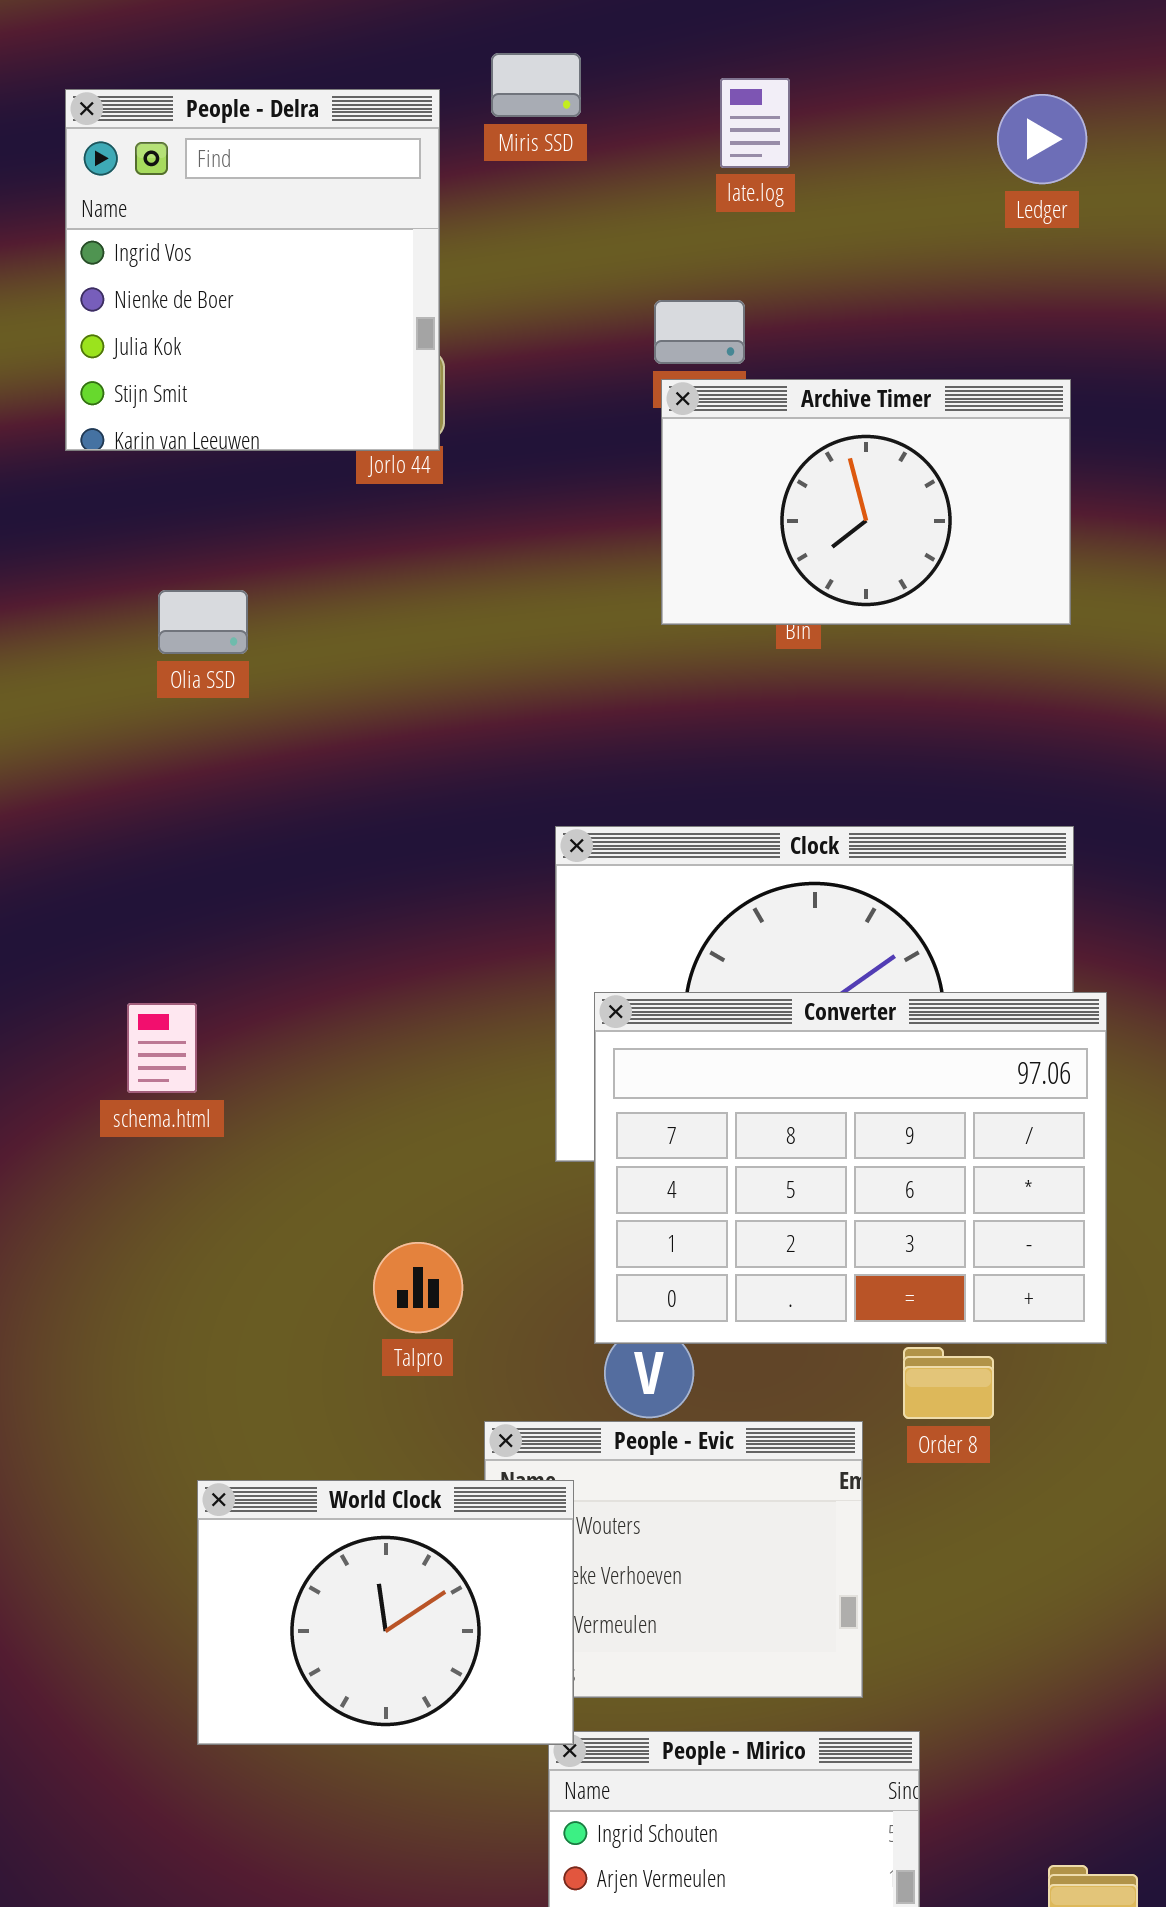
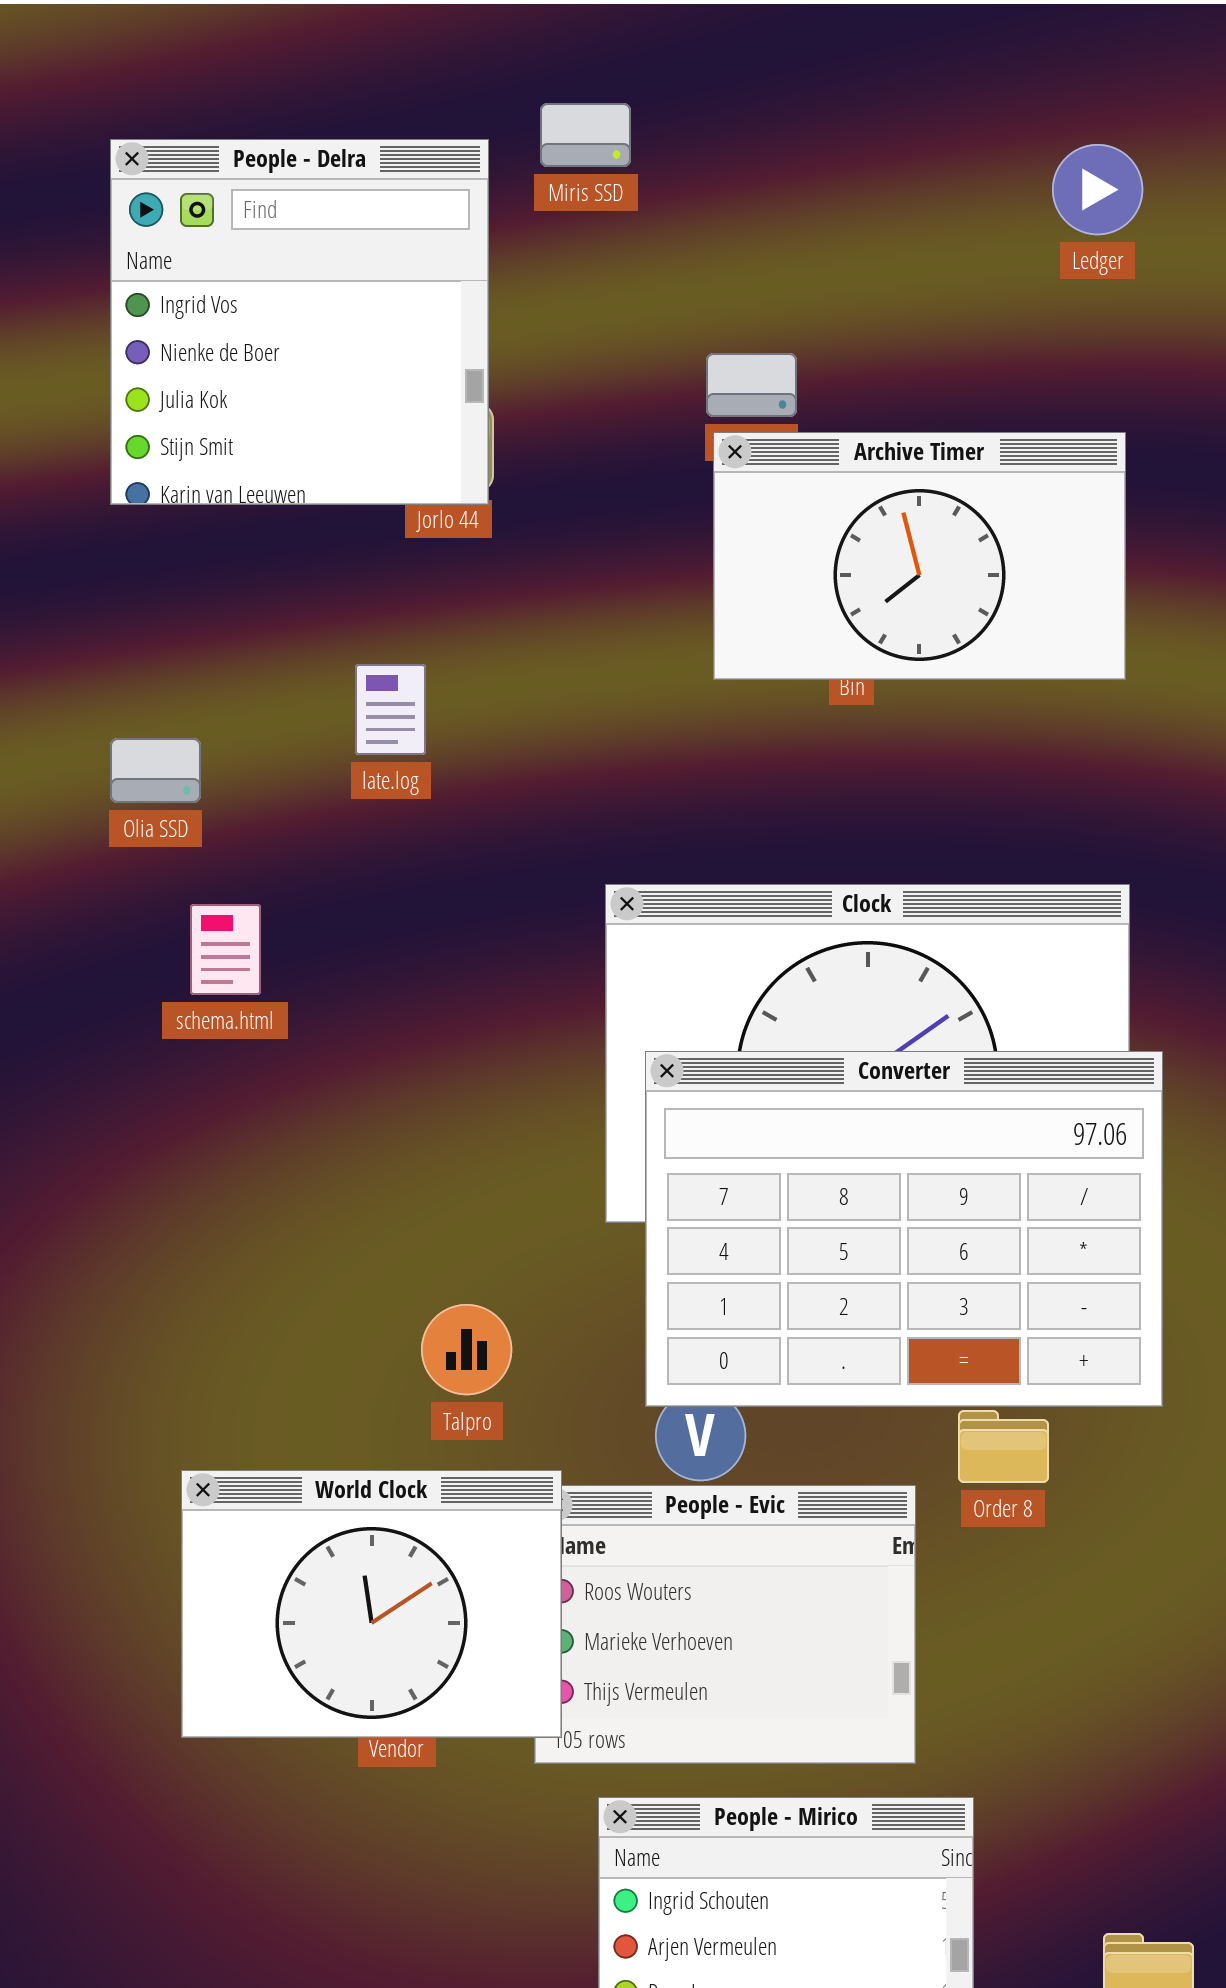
late.log: [720,78,790,168] -> [355,664,426,755], moved
Olia SSD: [158,590,248,654] -> [110,738,201,803], moved
schema.html: [127,1003,197,1093] -> [190,904,261,995], moved
World Clock: [197,1480,574,1745] -> [181,1470,562,1738], moved

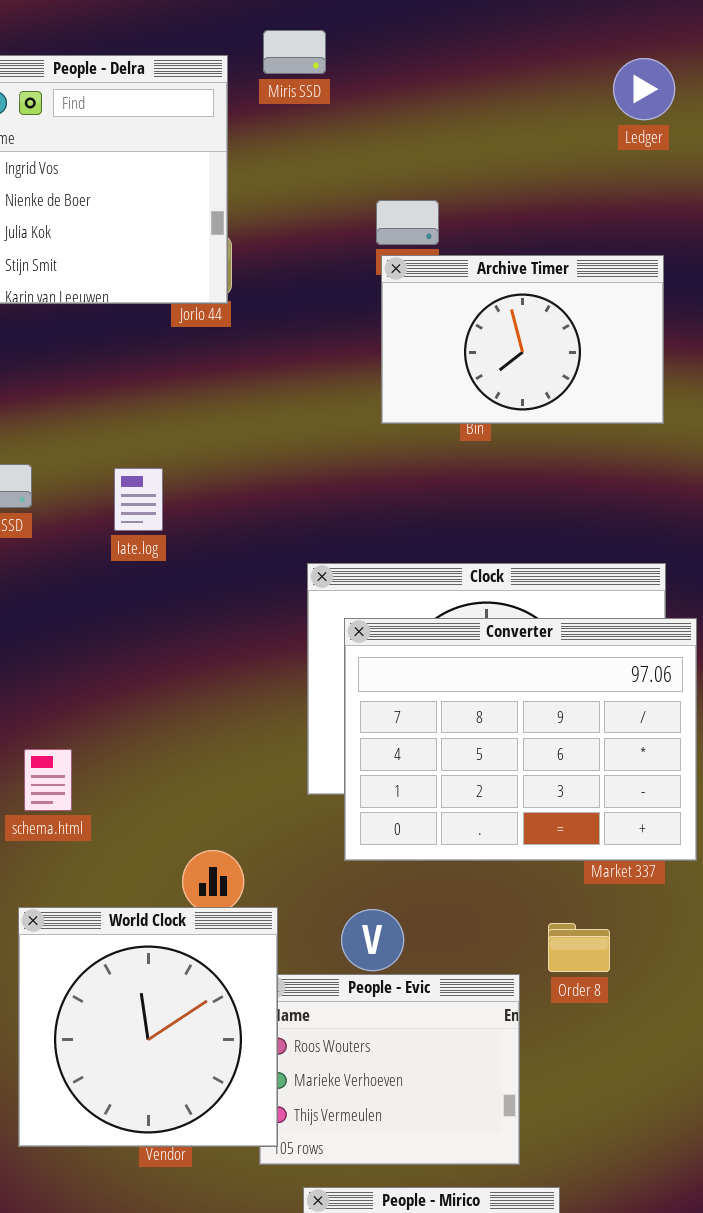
late.log: [355,664,426,755] -> [114,468,163,531], moved
schema.html: [190,904,261,995] -> [24,749,72,811], moved
Converter: [645,1051,1163,1407] -> [344,618,697,861], moved
World Clock: [181,1470,562,1738] -> [18,907,278,1147], resized

